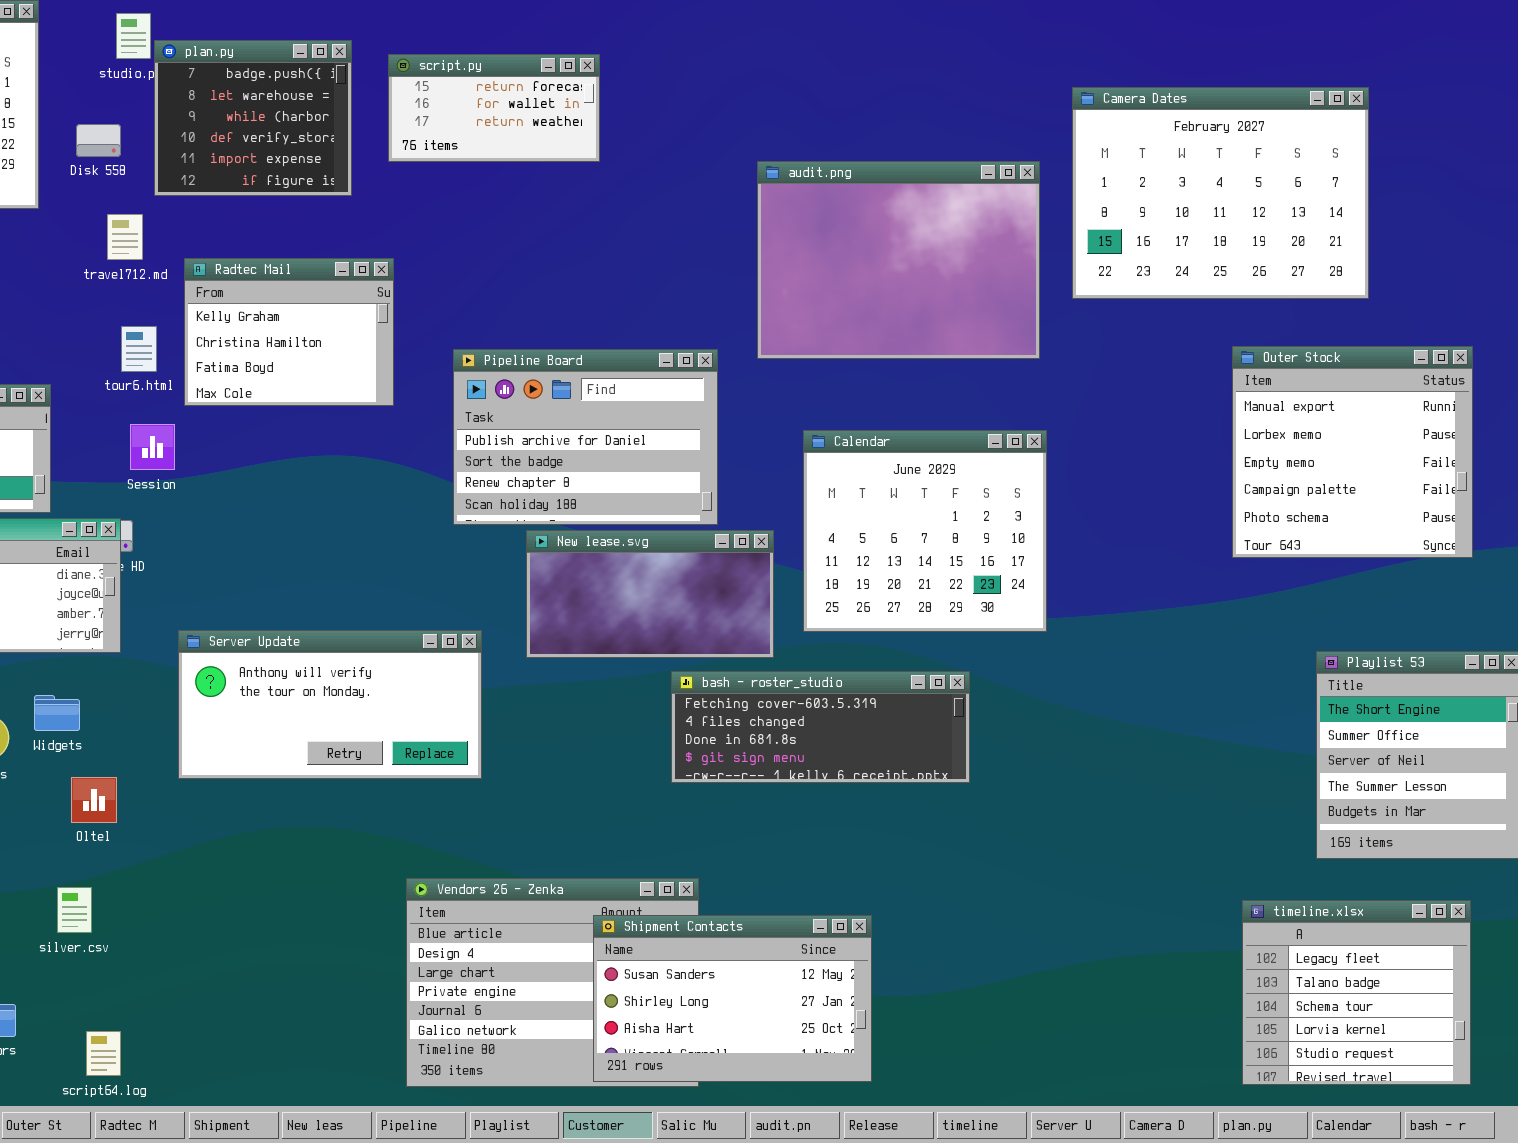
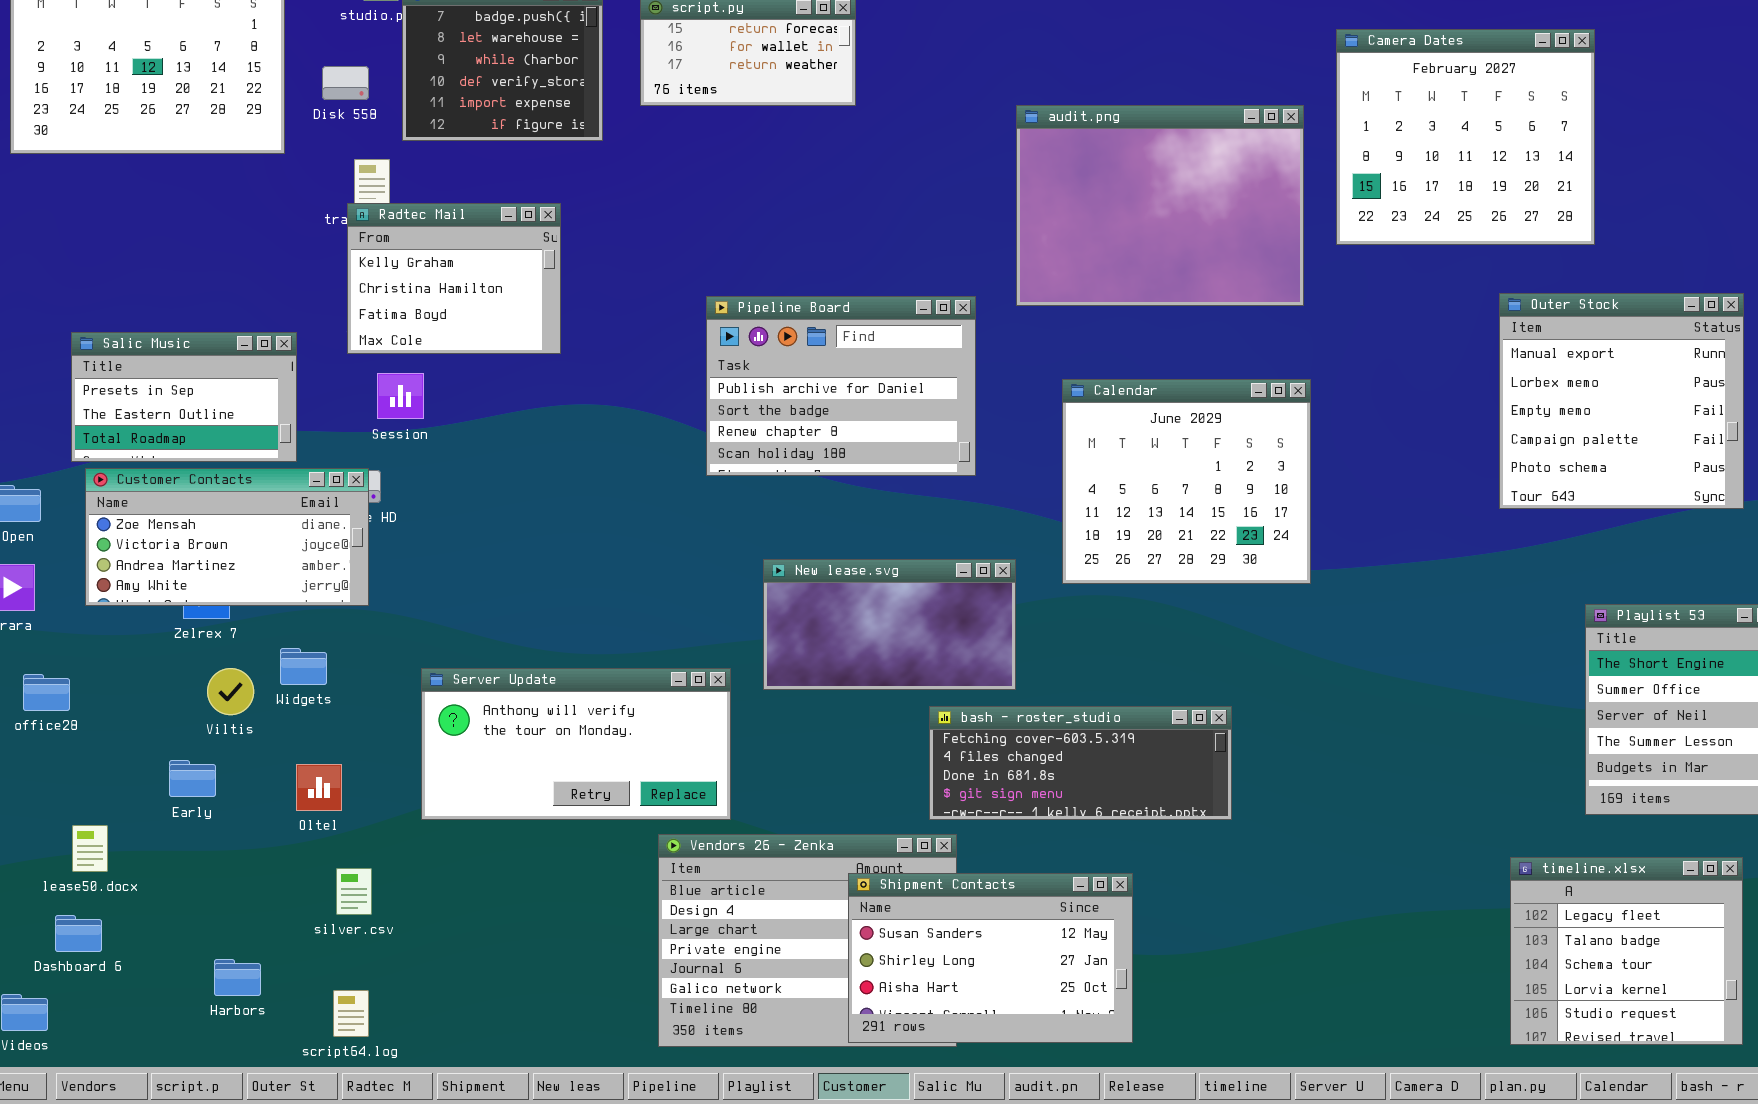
Camera Dates: [1072,87,1369,299] -> [1336,29,1595,245], resized
Radtec Mail: [184,258,394,406] -> [347,203,561,354], moved
New lease.svg: [526,530,774,658] -> [763,559,1016,690], moved
Server Update: [178,630,482,779] -> [421,668,731,820], moved
bash - roster_studio: [671,671,970,783] -> [929,706,1232,820], moved
Oltel: [71,777,117,823] -> [296,764,342,811], moved
silver.csv: [57,887,92,933] -> [336,868,372,915], moved

